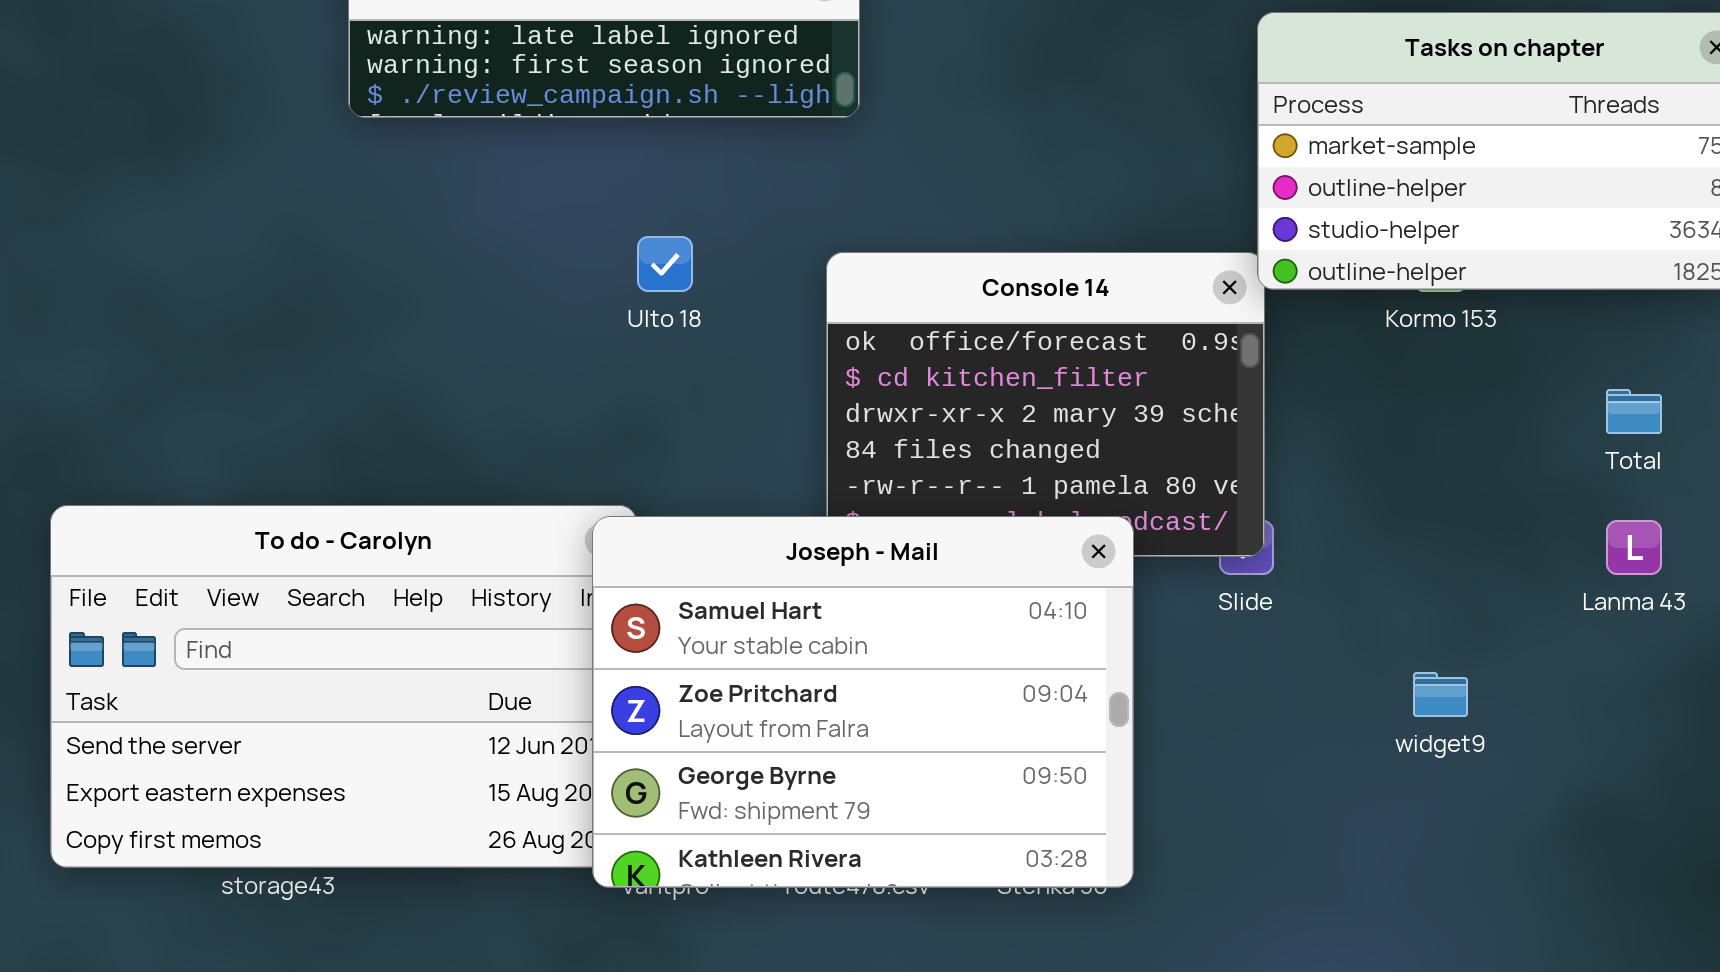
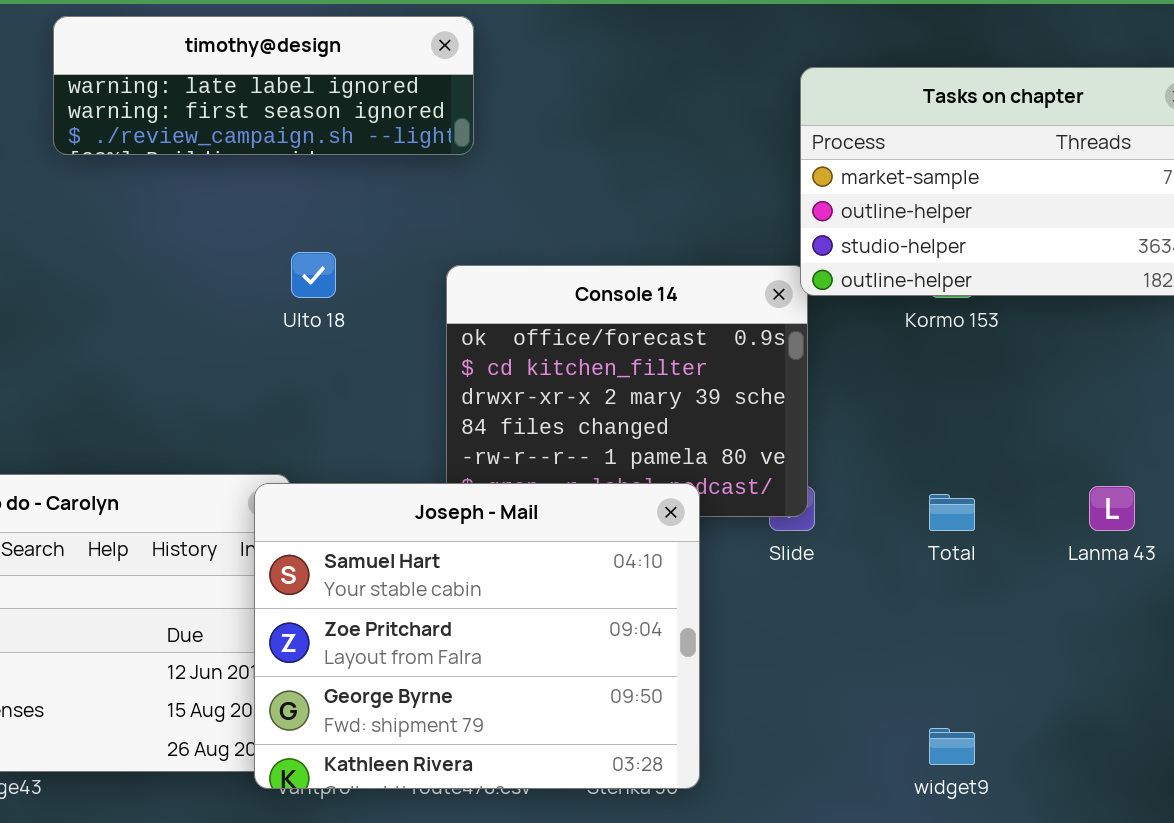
Total: [1606,389,1662,434] -> [929,494,975,531], moved
widget9: [1413,672,1468,717] -> [929,728,975,765], moved

